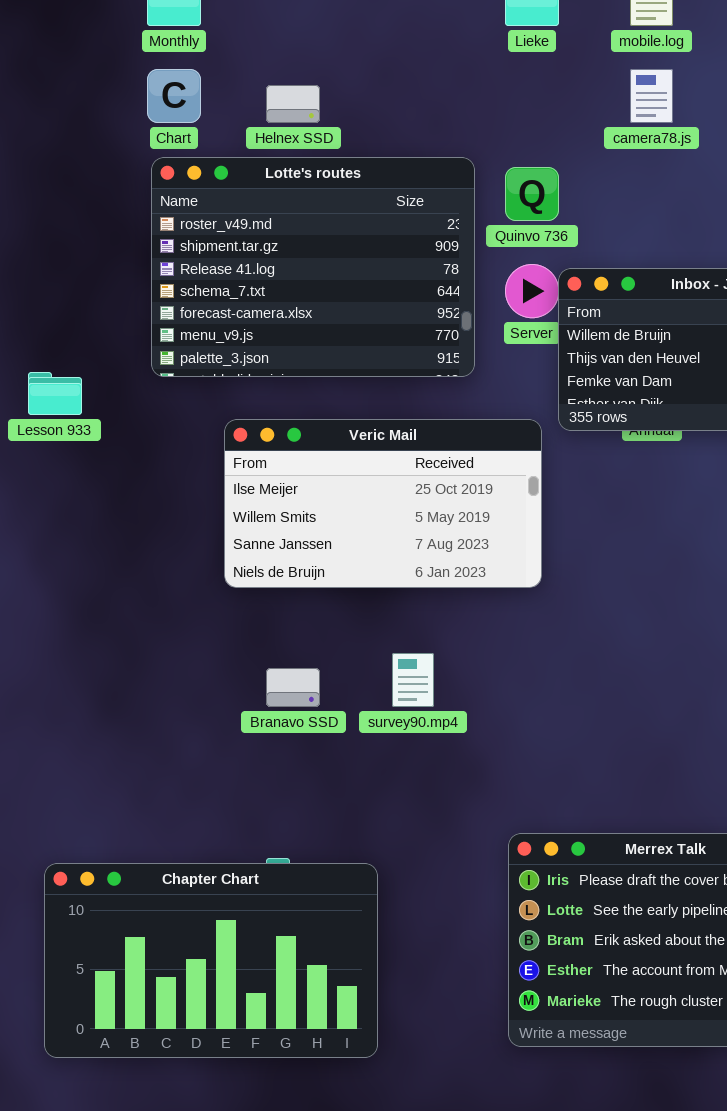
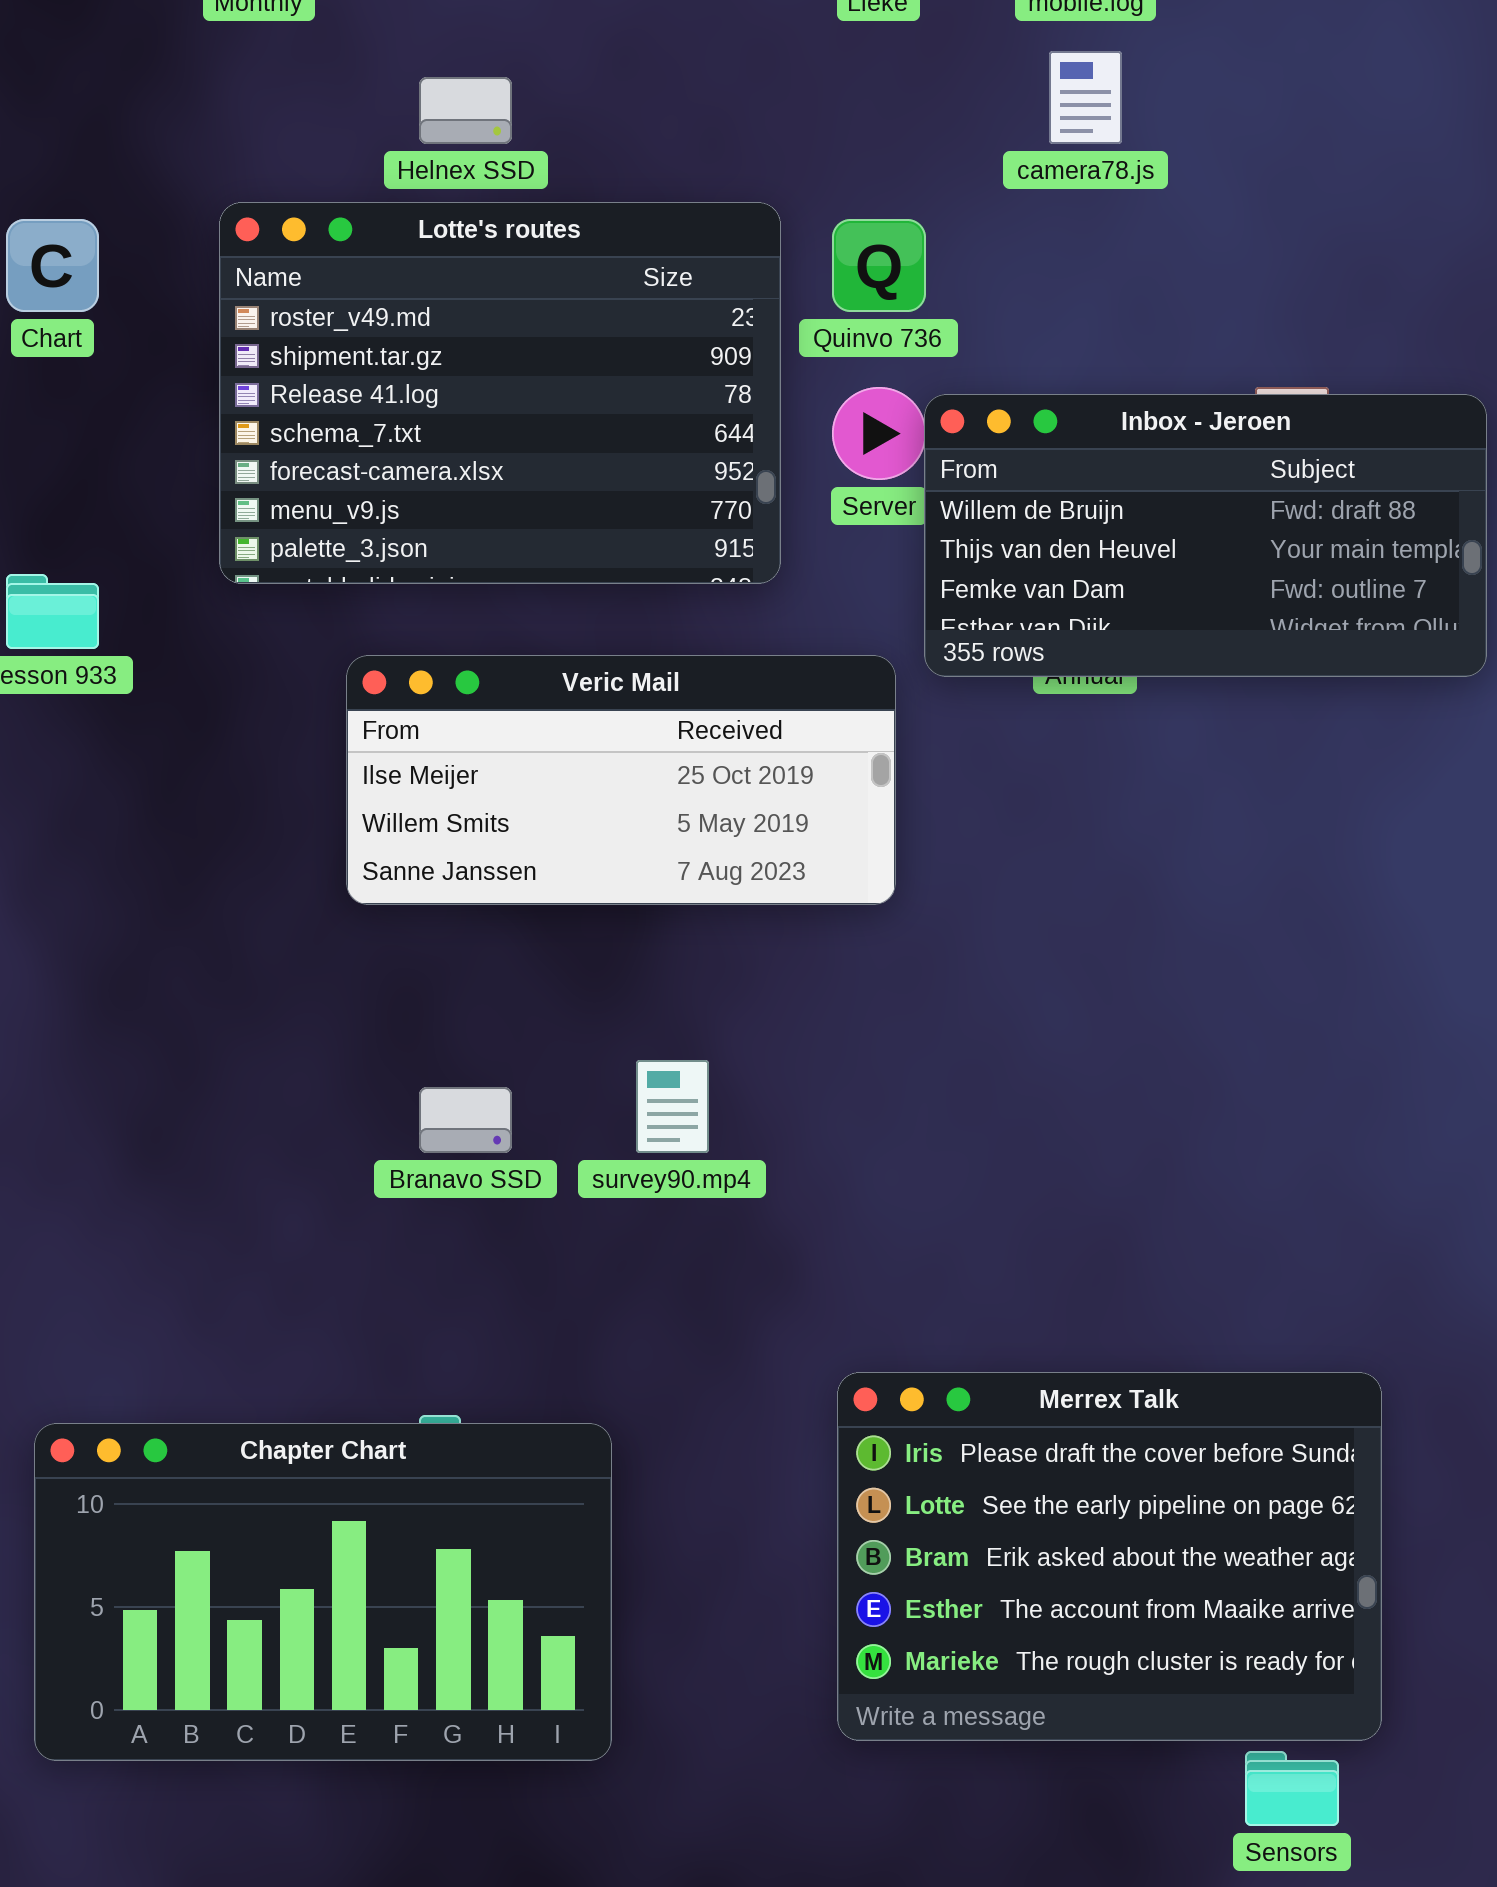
Chart: [147,69,201,123] -> [6,219,99,312], moved
Veric Mail: [224,419,542,588] -> [346,655,896,905], resized

